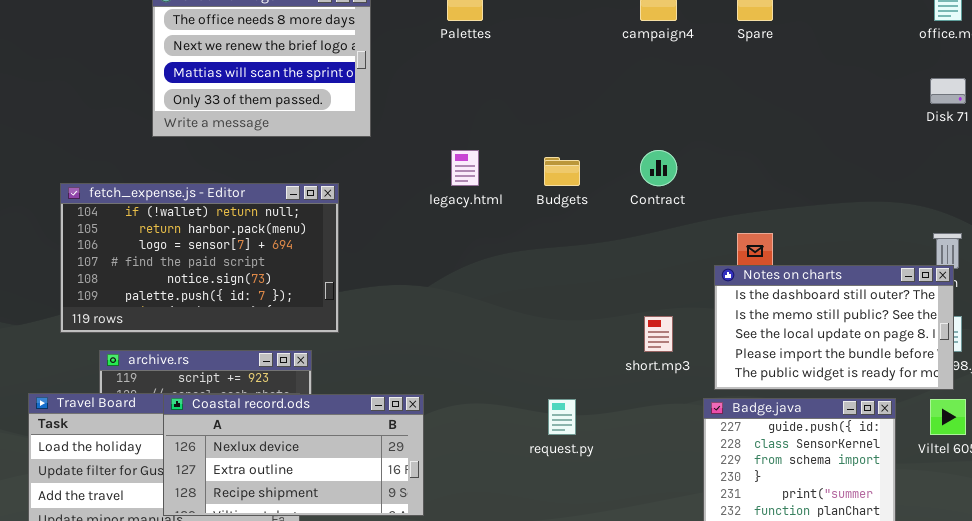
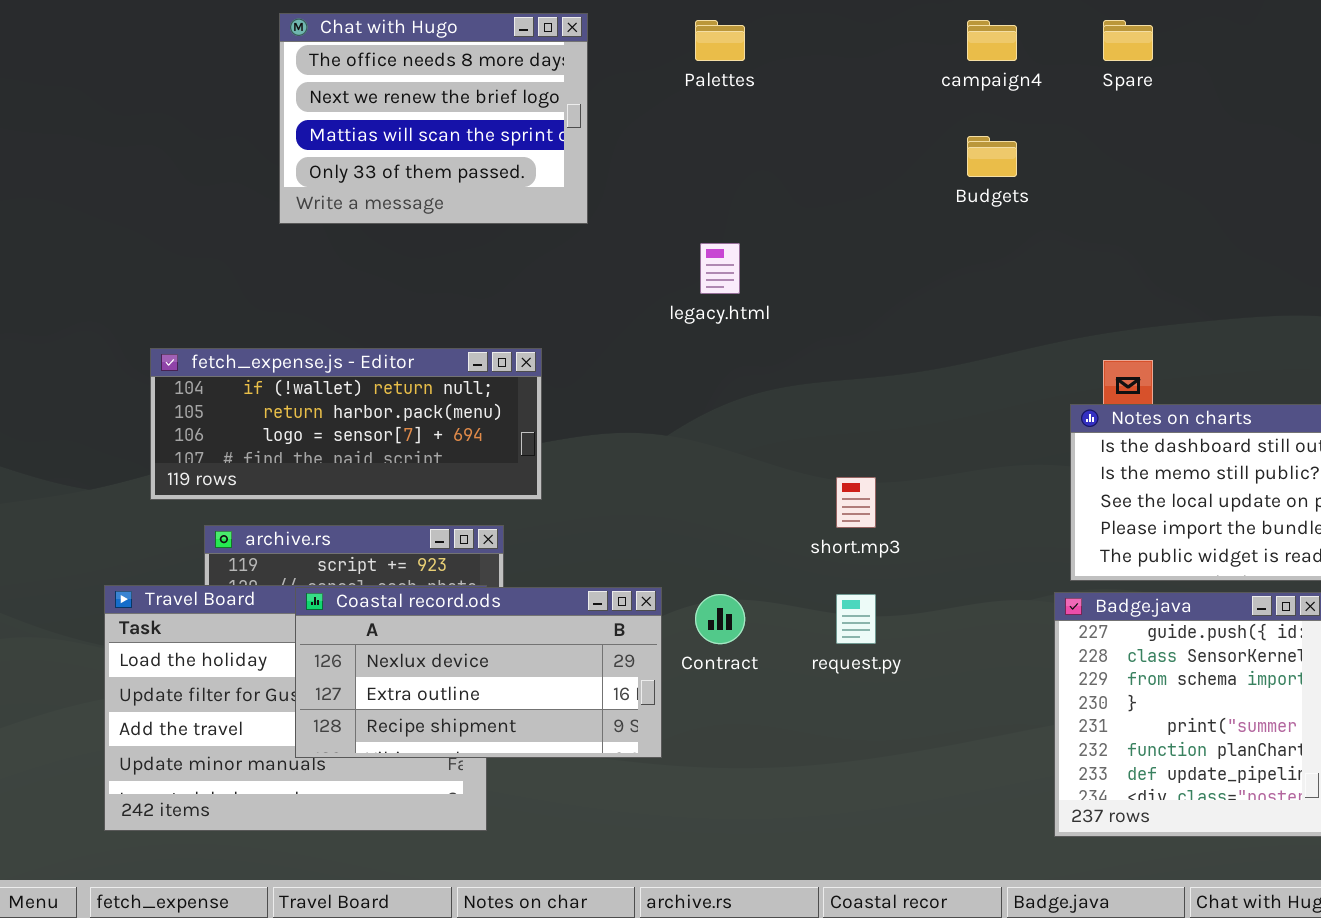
Contract: [640,150,677,186] -> [695,594,745,644], moved
Budgets: [544,157,580,186] -> [967,136,1017,177], moved
fetch_expense.js - Editor: [60,183,339,333] -> [150,348,542,500], resized
short.mp3: [644,316,673,352] -> [836,477,876,528], moved

